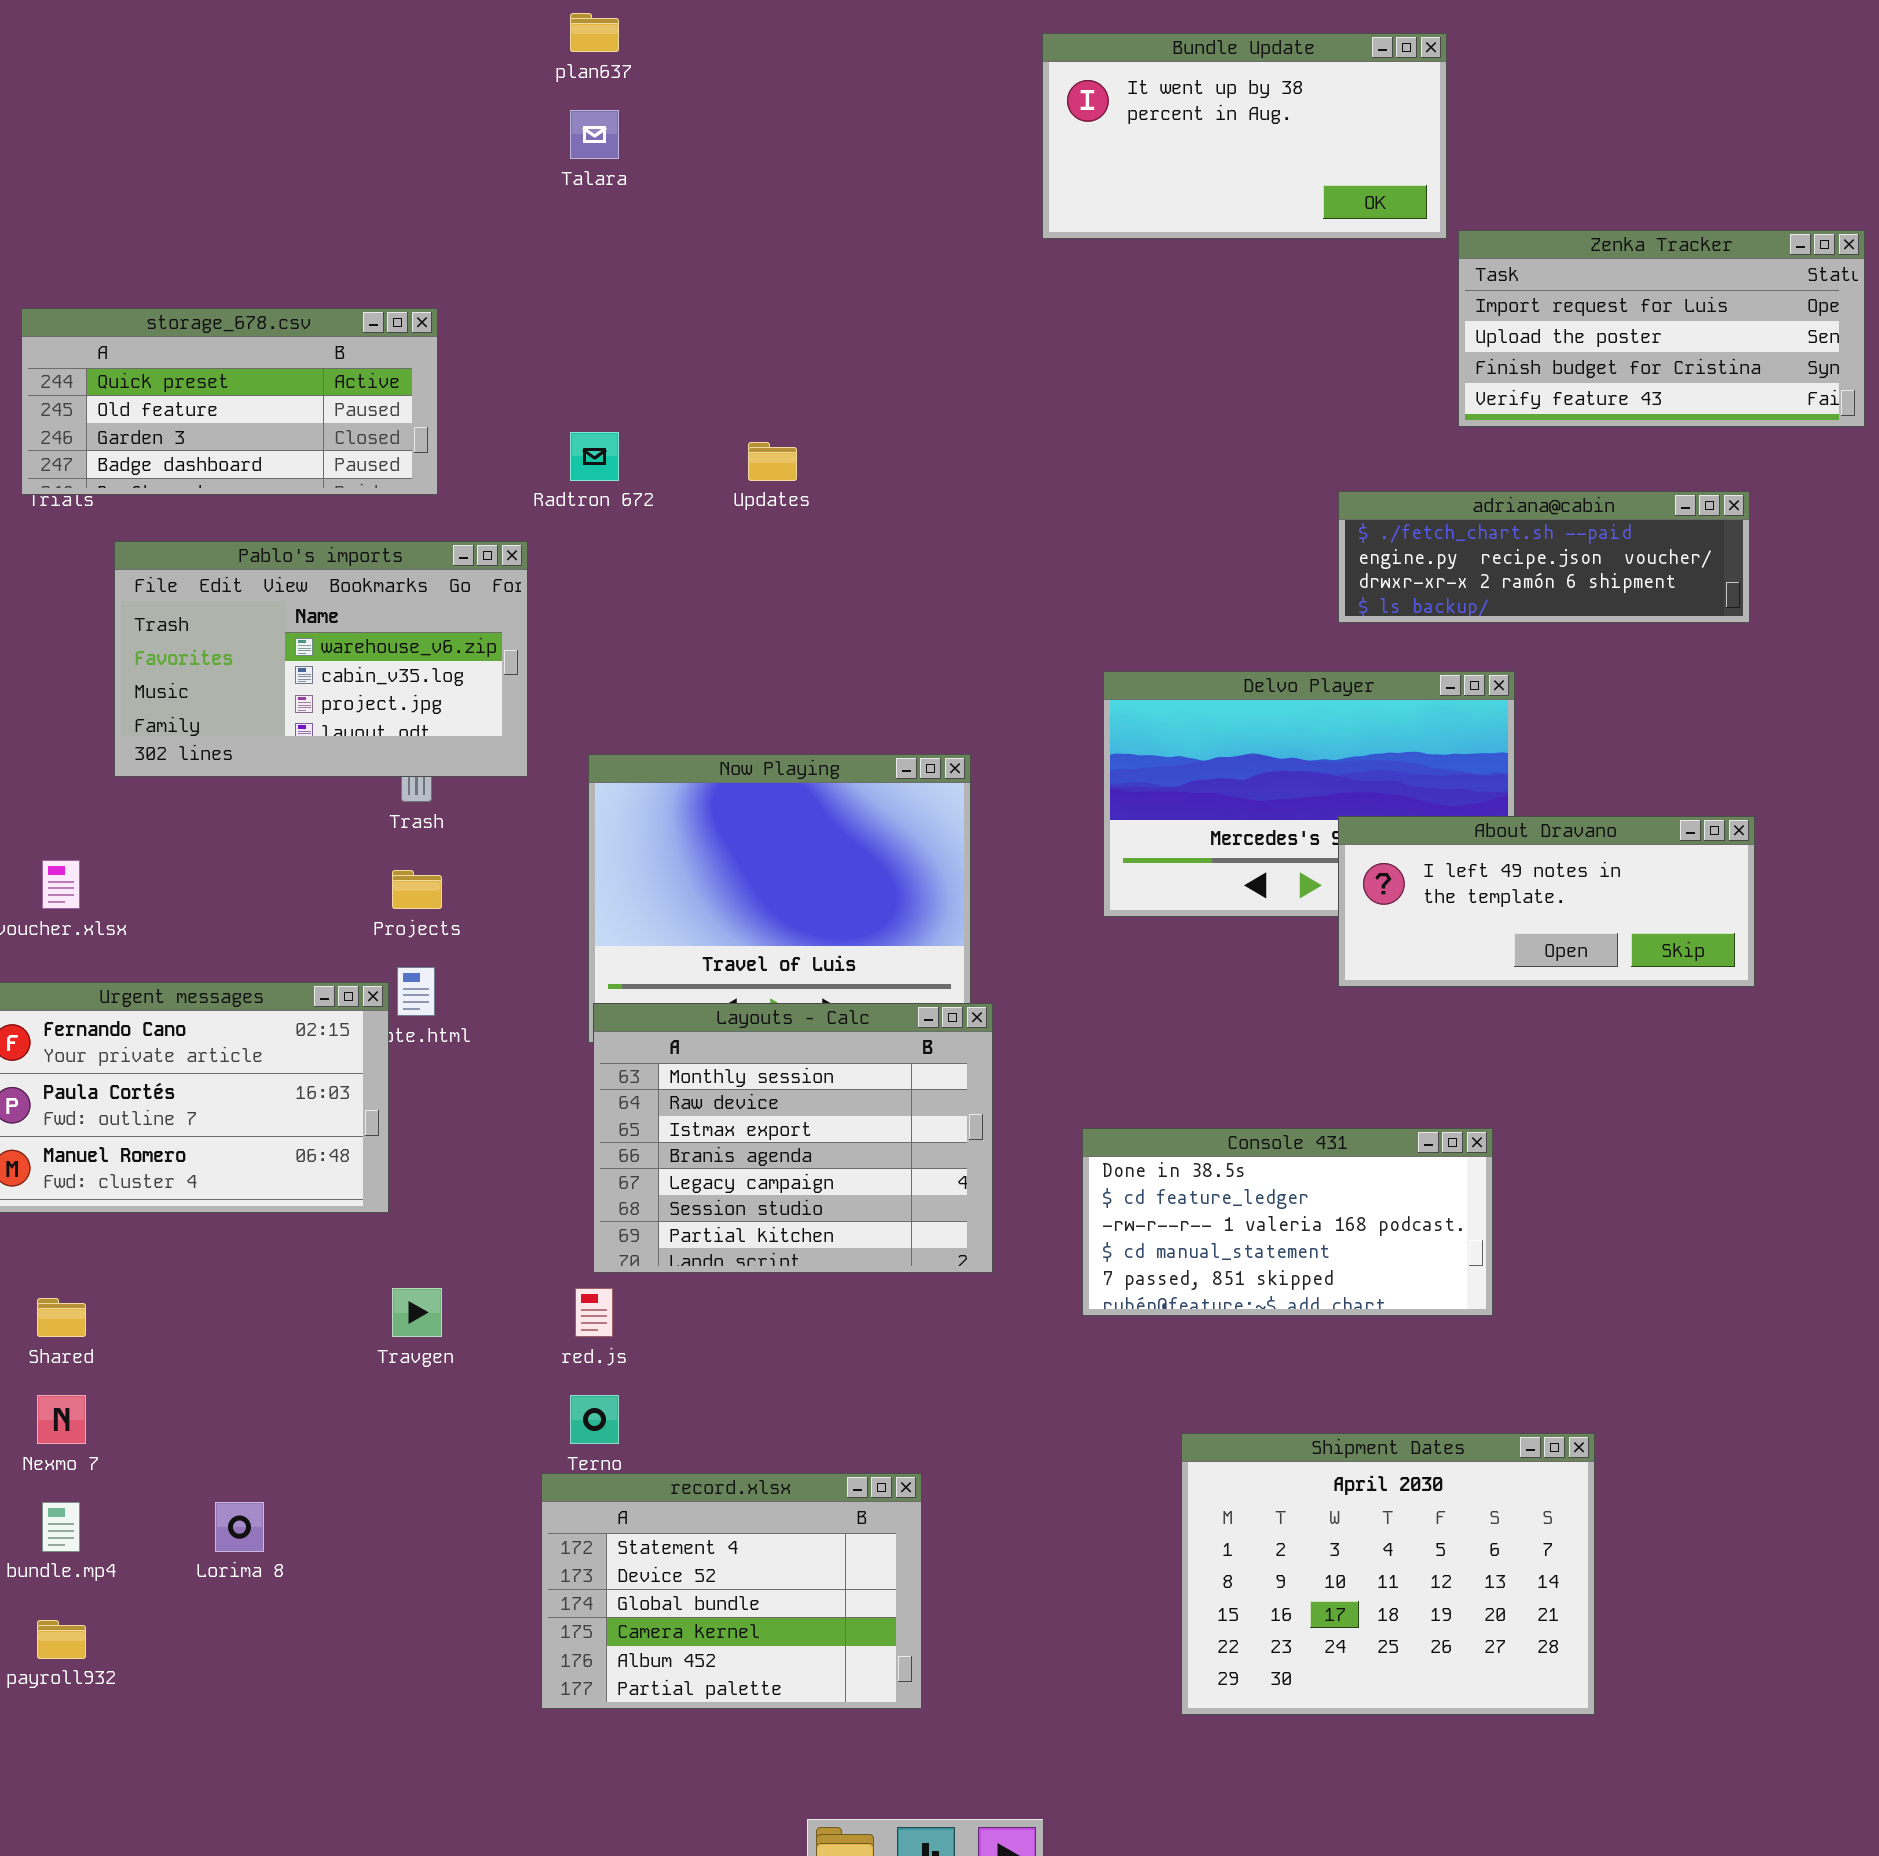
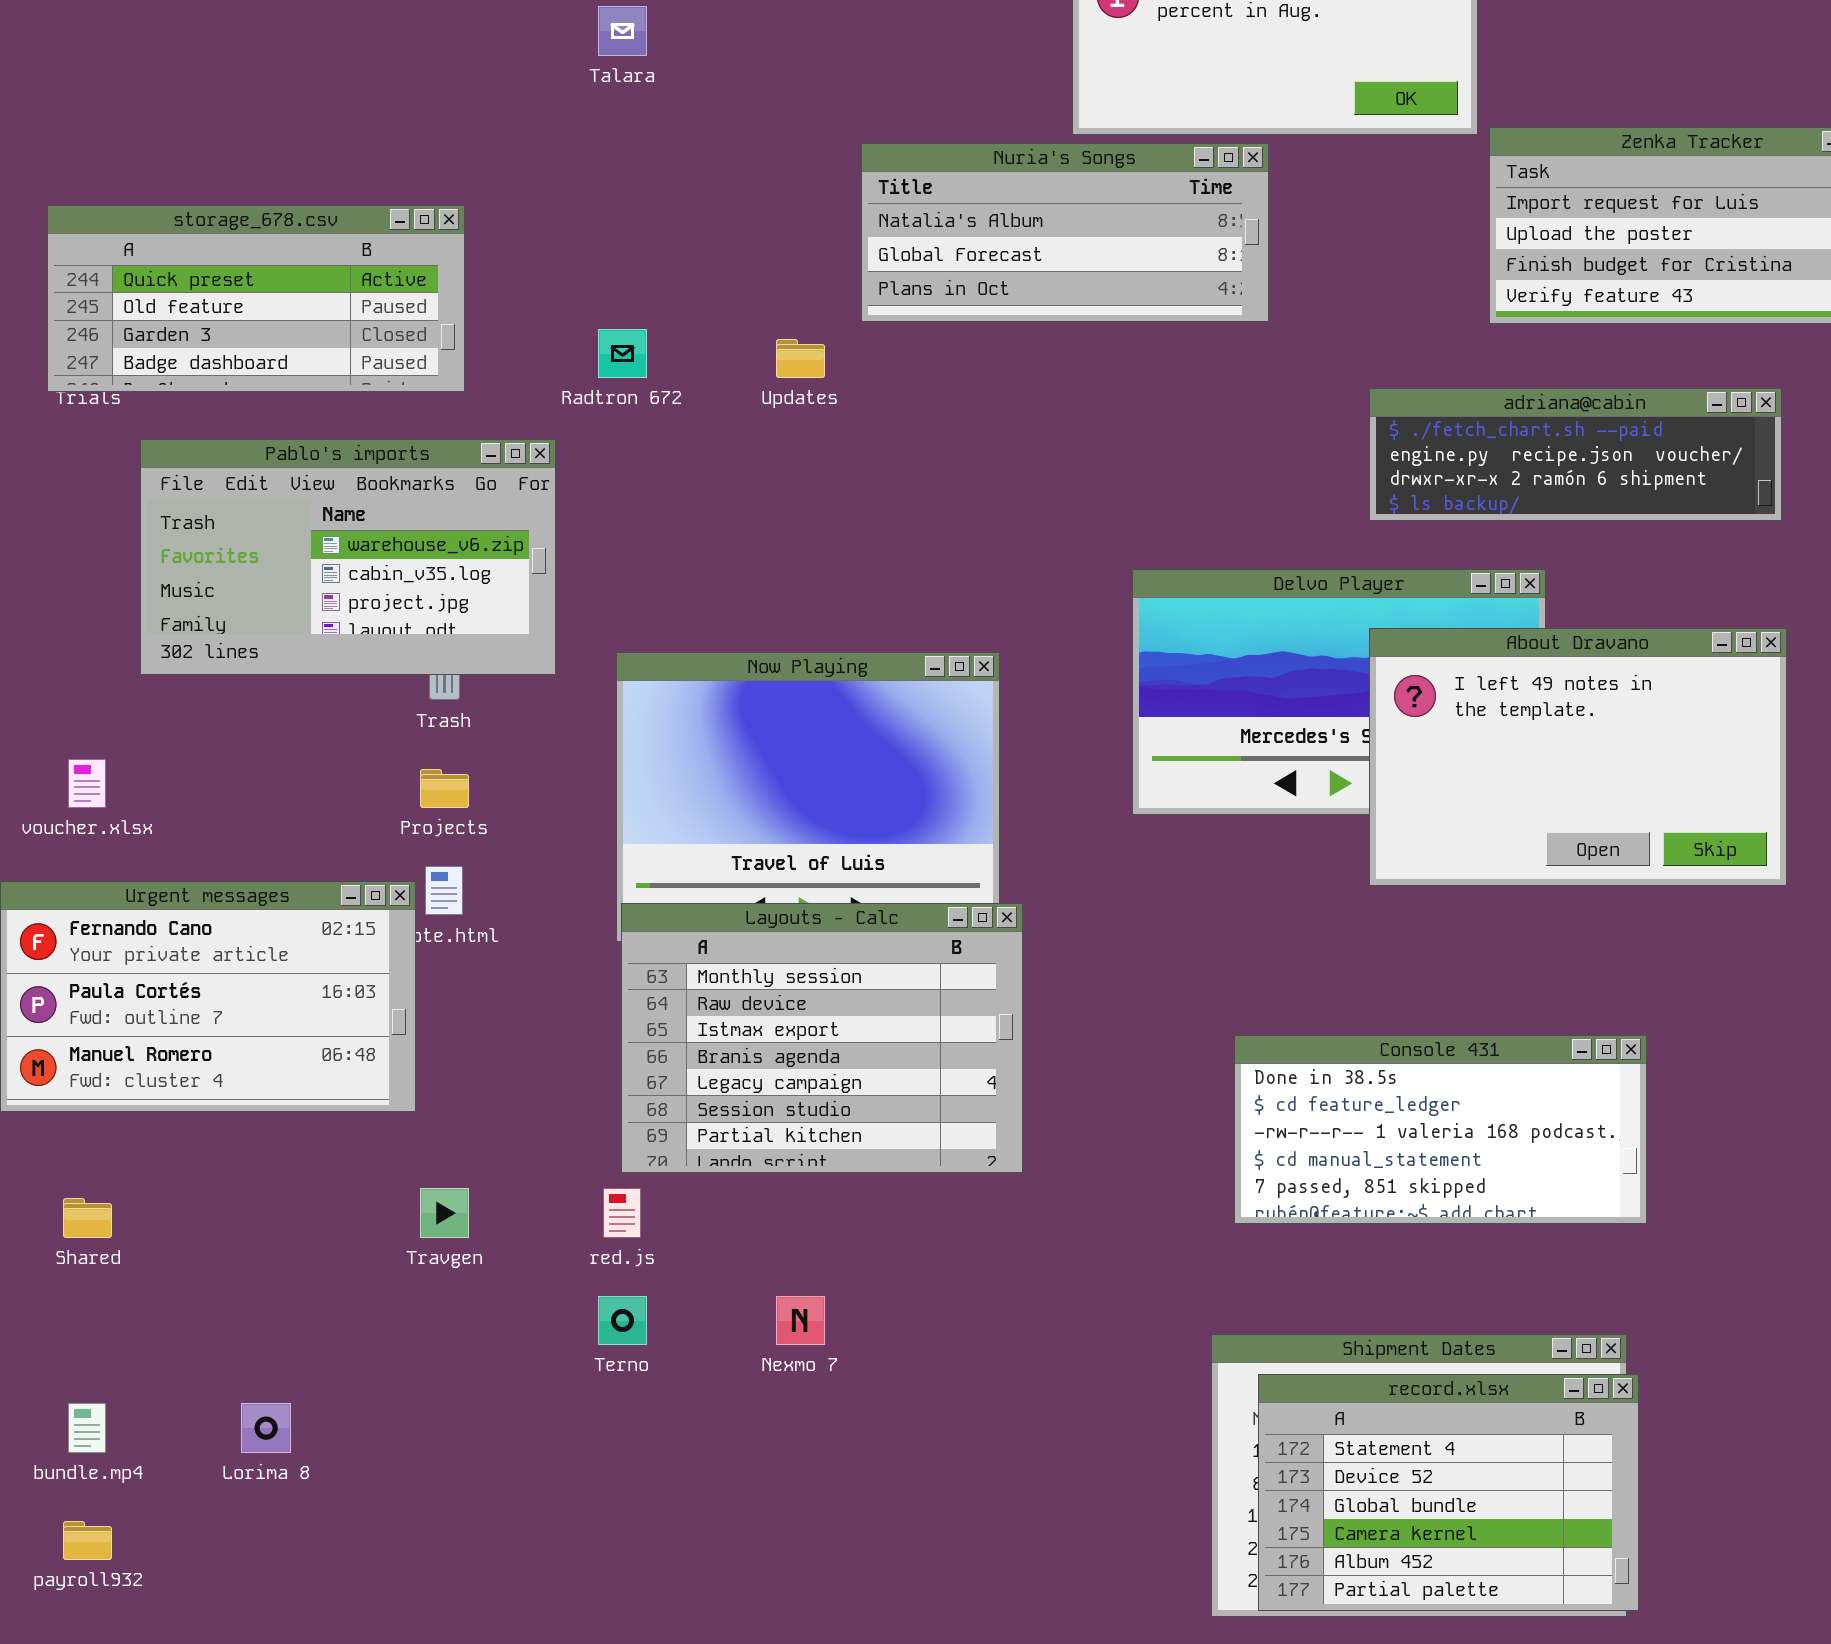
Nuria's Songs: none -> [861,143,1269,322], opened
About Dravano: [1338,816,1755,987] -> [1369,628,1787,886], resized
Console 431: [1082,1128,1493,1316] -> [1234,1035,1647,1224], moved
Nexmo 7: [37,1395,86,1444] -> [776,1296,825,1345], moved
record.xlsx: [541,1473,922,1709] -> [1258,1374,1639,1611], moved

